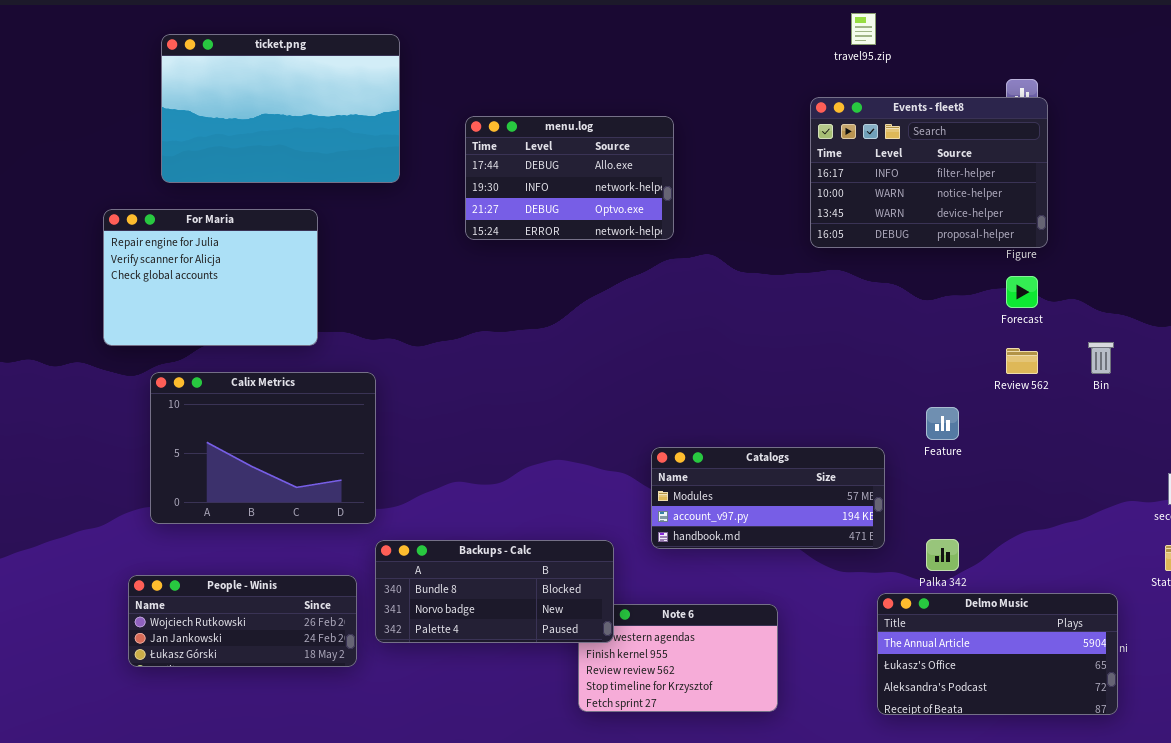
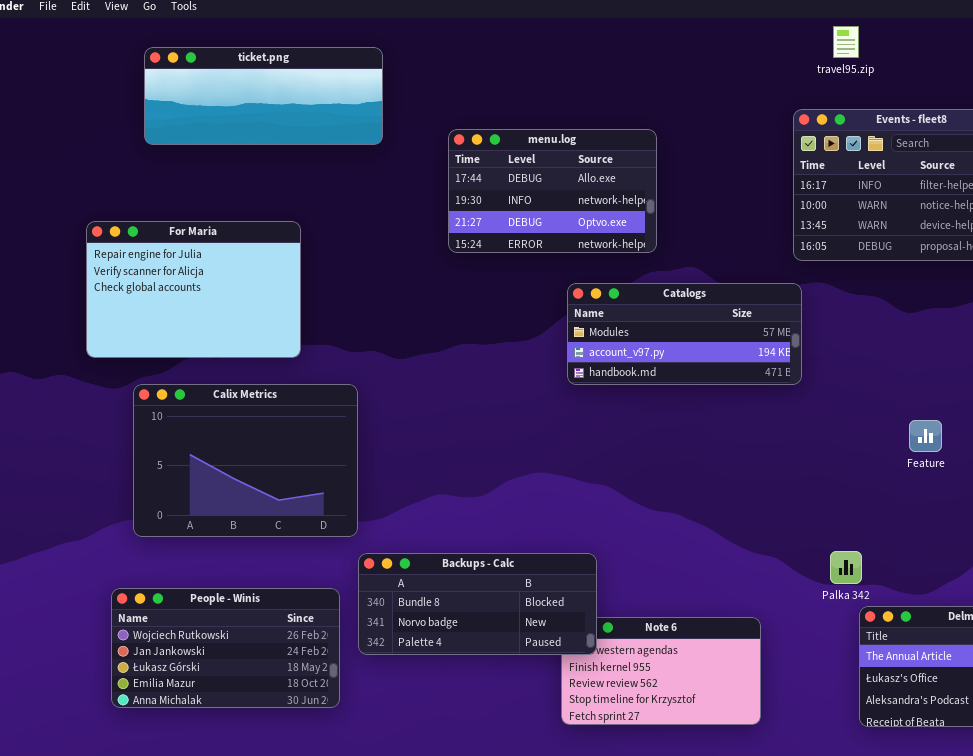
ticket.png: [161,34,400,183] -> [144,47,383,145], resized
Catalogs: [651,447,885,549] -> [567,283,802,385], moved
Palka 342: [926,539,959,571] -> [830,551,862,584], moved
People - Winis: [128,575,357,667] -> [111,588,340,708], resized

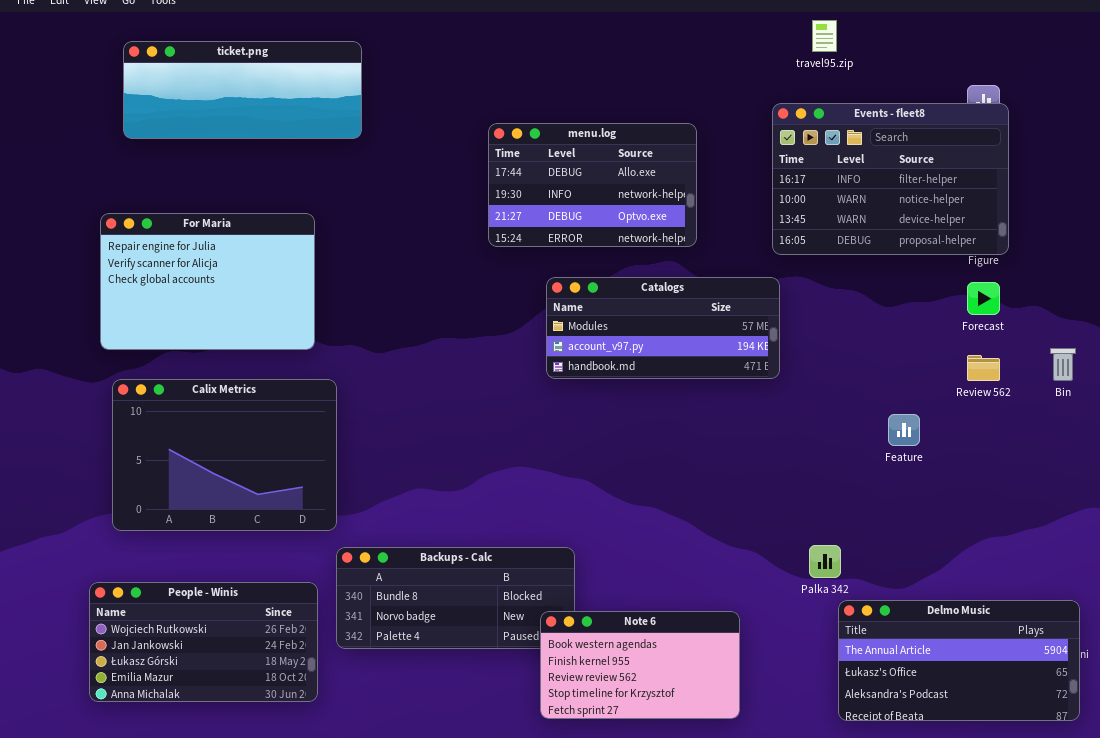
menu.log: [448,129,657,253] -> [488,123,697,247], moved
For Maria: [86,221,301,358] -> [100,213,315,350], moved
Note 6: [561,617,761,725] -> [540,611,740,719], raised

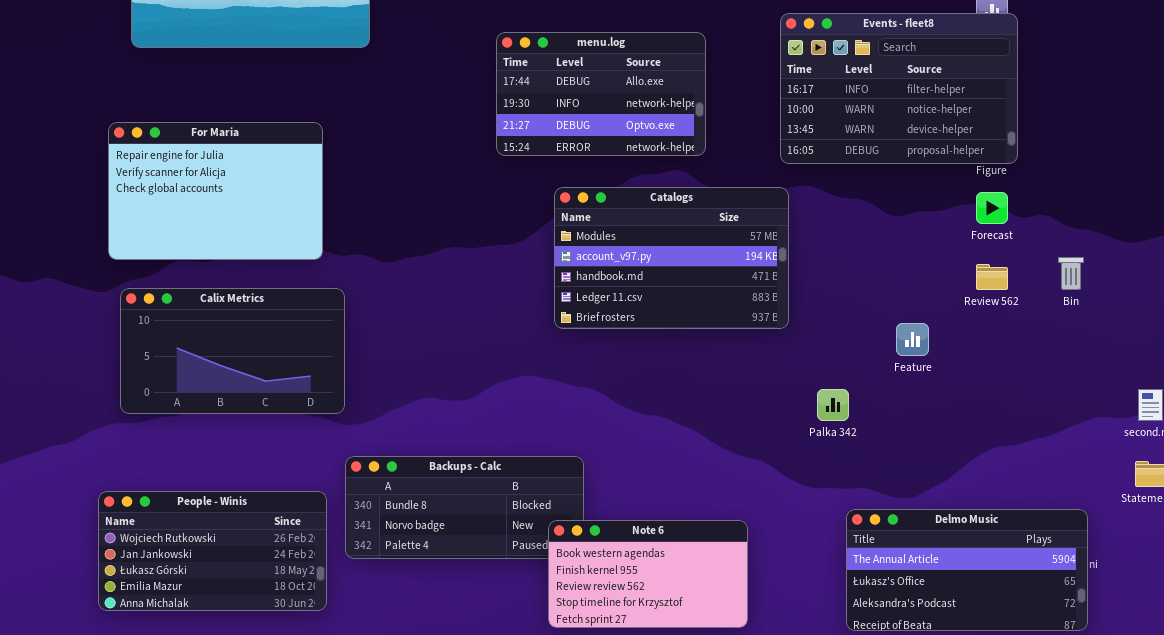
Catalogs: [546,277,780,379] -> [554,187,789,329], resized
Calix Metrics: [112,379,337,531] -> [120,288,345,414], resized
Palka 342: [809,545,841,578] -> [817,389,849,421], moved

